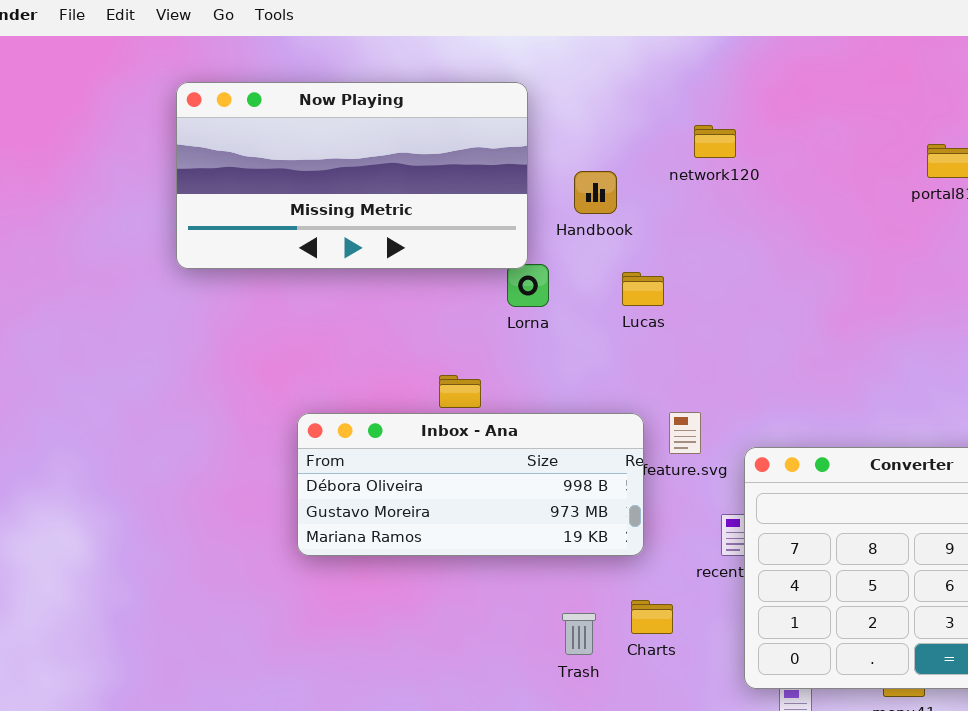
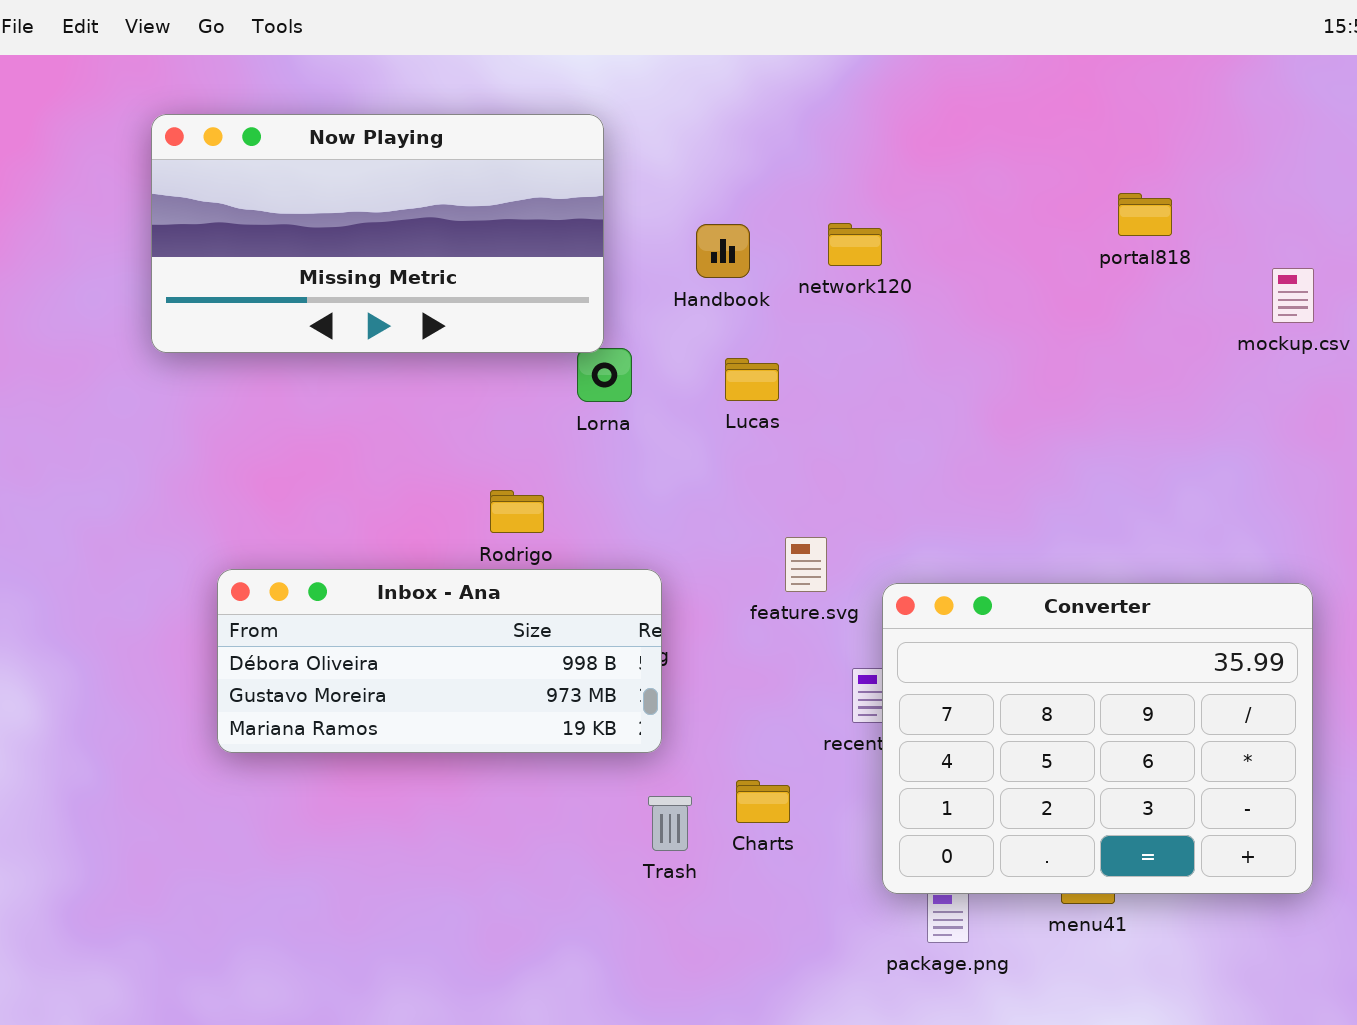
network120: [694,125,736,158] -> [828,223,882,266], moved
Handbook: [574,171,617,214] -> [696,224,750,278], moved
Inbox - Ana: [297,413,644,556] -> [217,569,662,753], moved

